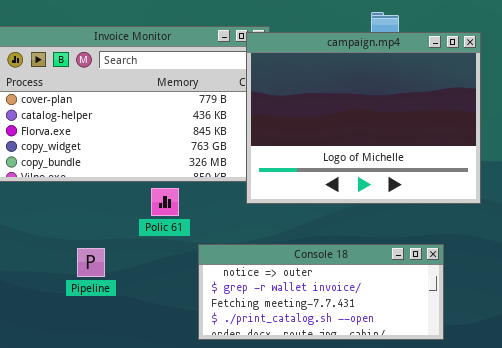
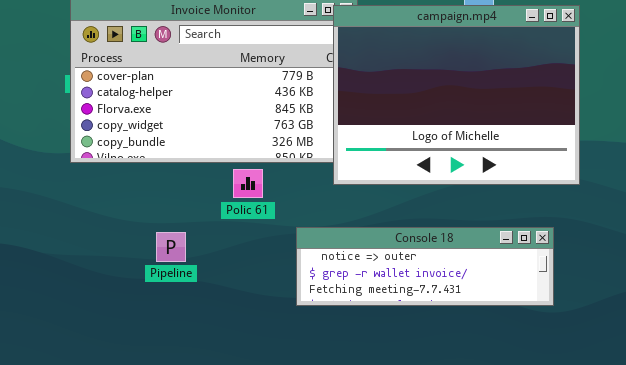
Console 18: [198,244,444,340] -> [296,227,554,306], moved, resized

